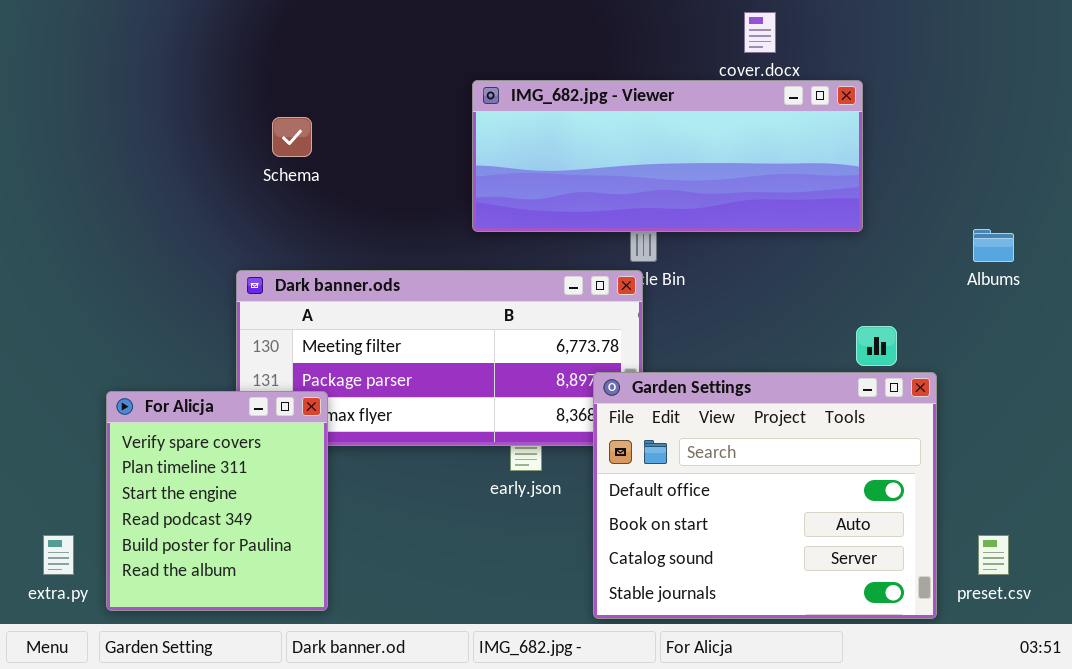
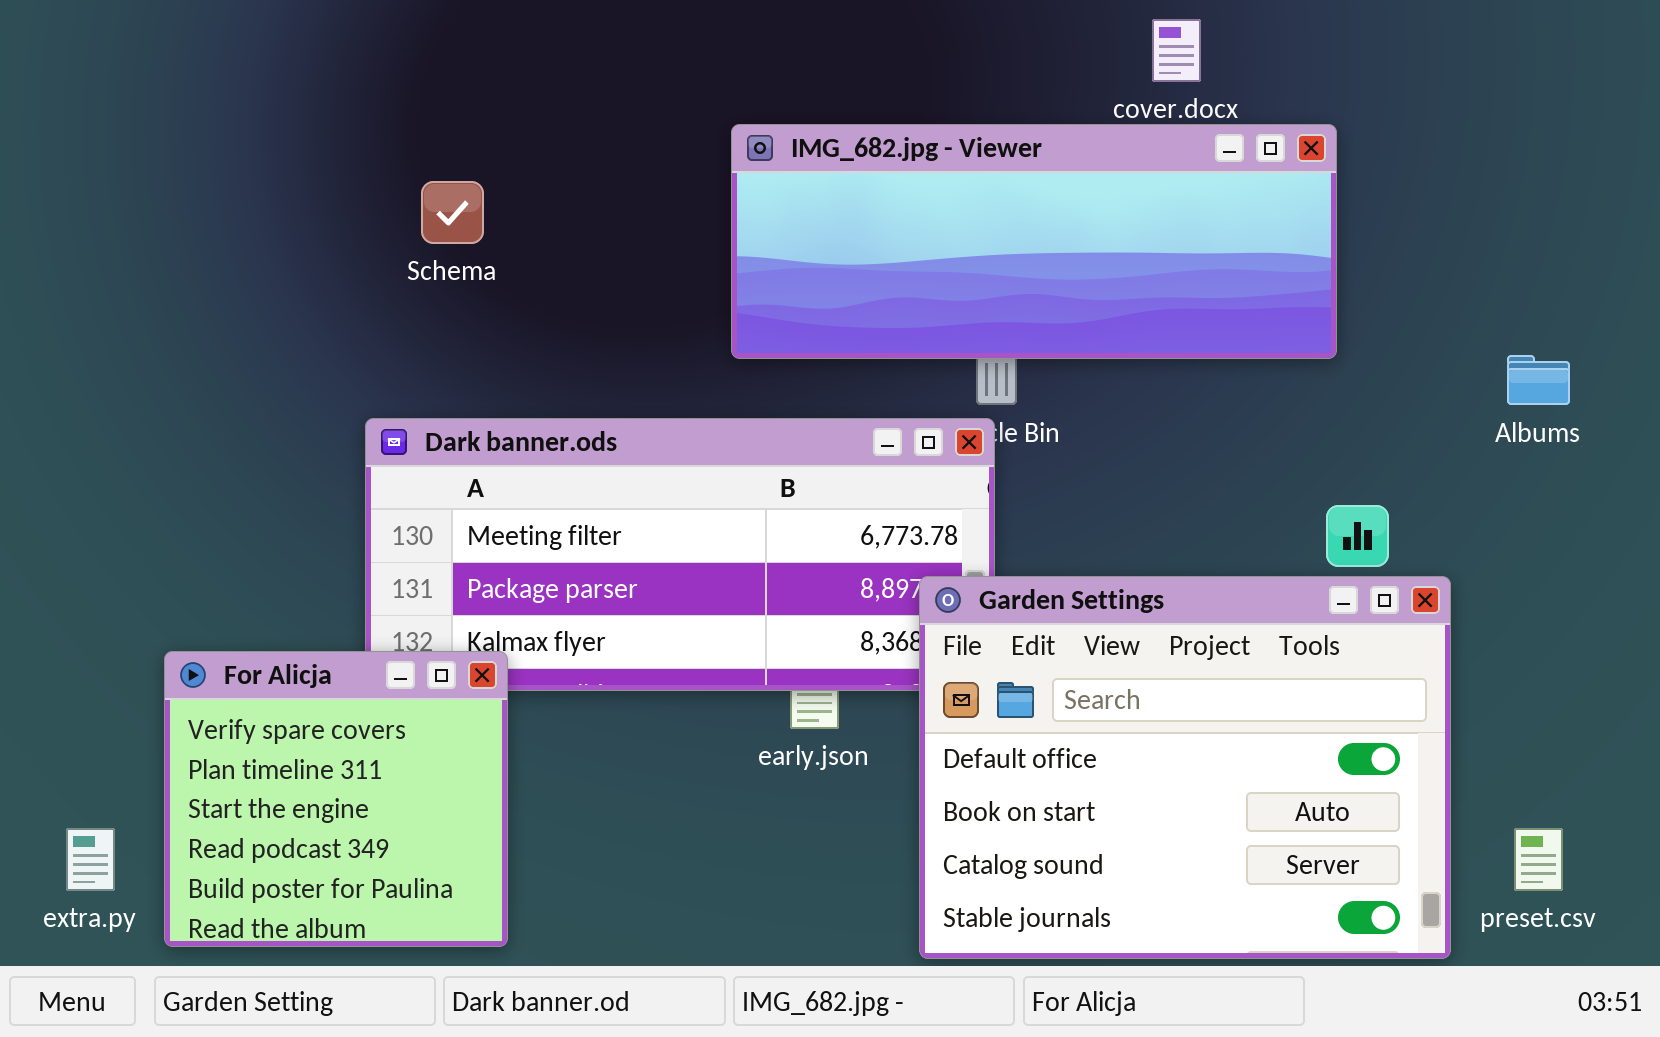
For Alicja: [106,391,328,611] -> [164,651,508,947], resized

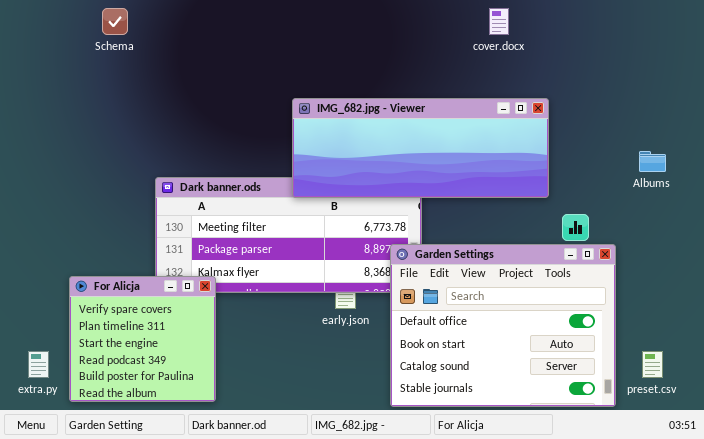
IMG_682.jpg - Viewer: [731,124,1337,359] -> [292,98,549,198], moved
Schema: [421,181,484,244] -> [102,8,128,35], moved

